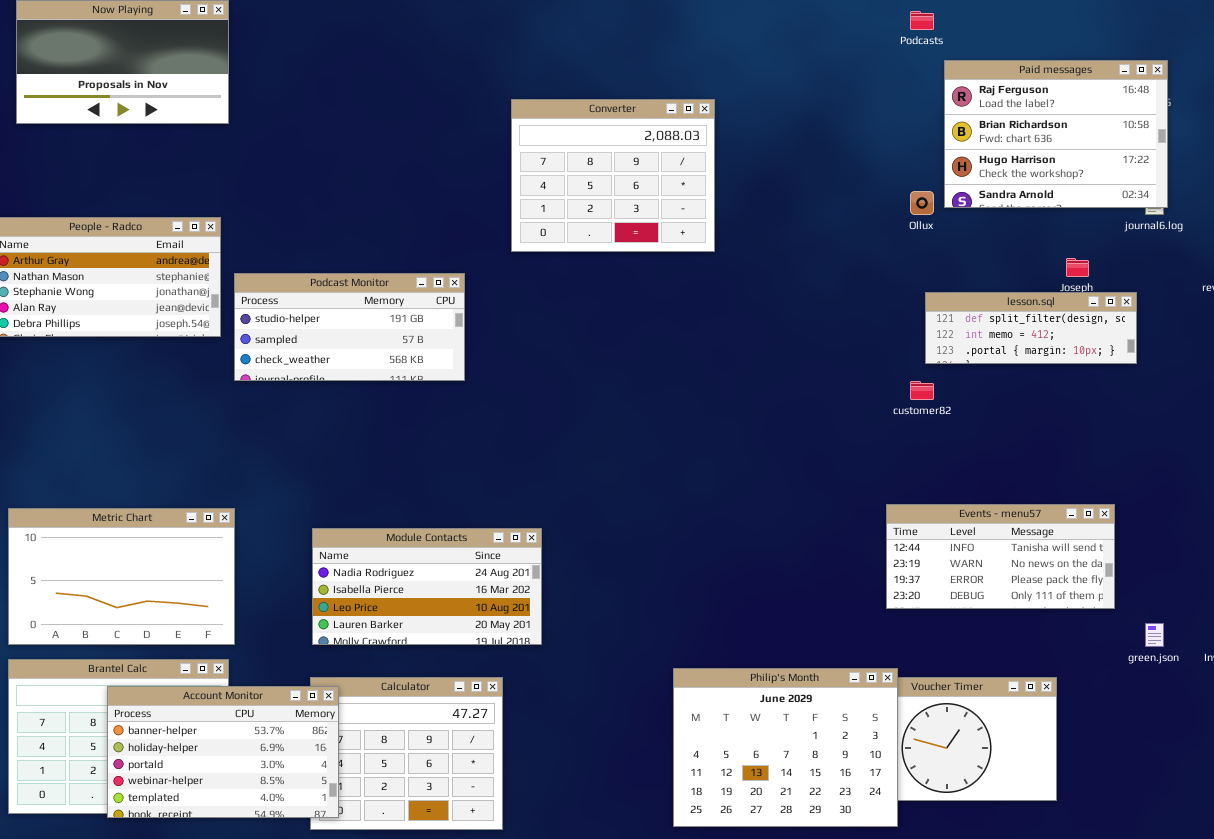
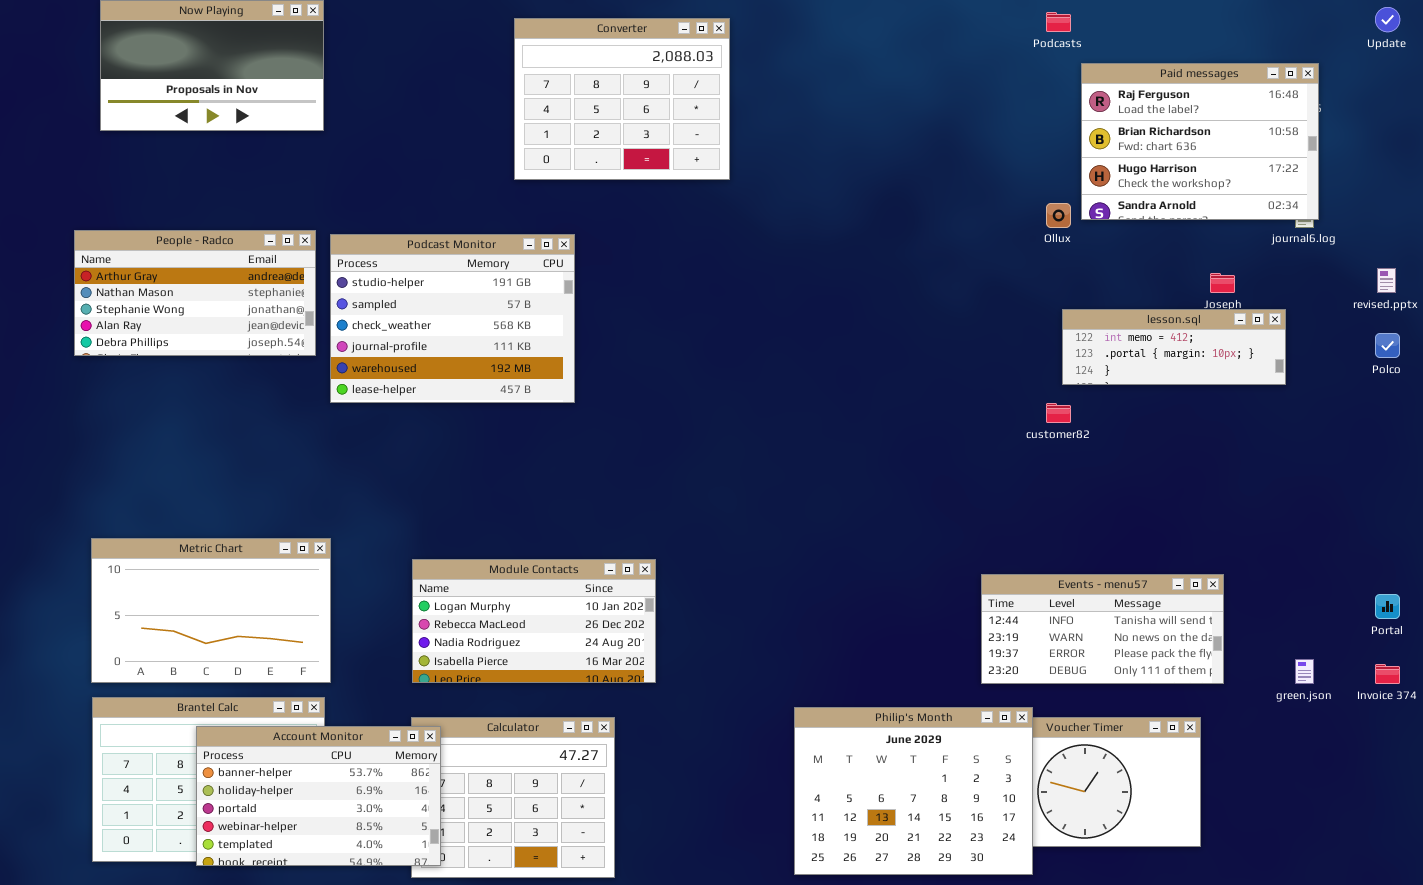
Converter: [511,99,715,252] -> [514,18,730,180], moved
Podcast Monitor: [234,273,465,381] -> [330,234,575,403], resized
lesson.sql: [925,292,1137,364] -> [1062,309,1286,385], scrolled down 1 row
Events - menu57: [886,504,1115,609] -> [981,574,1224,684], moved
Module Contacts: [312,528,542,645] -> [412,559,656,683], scrolled up 2 rows

